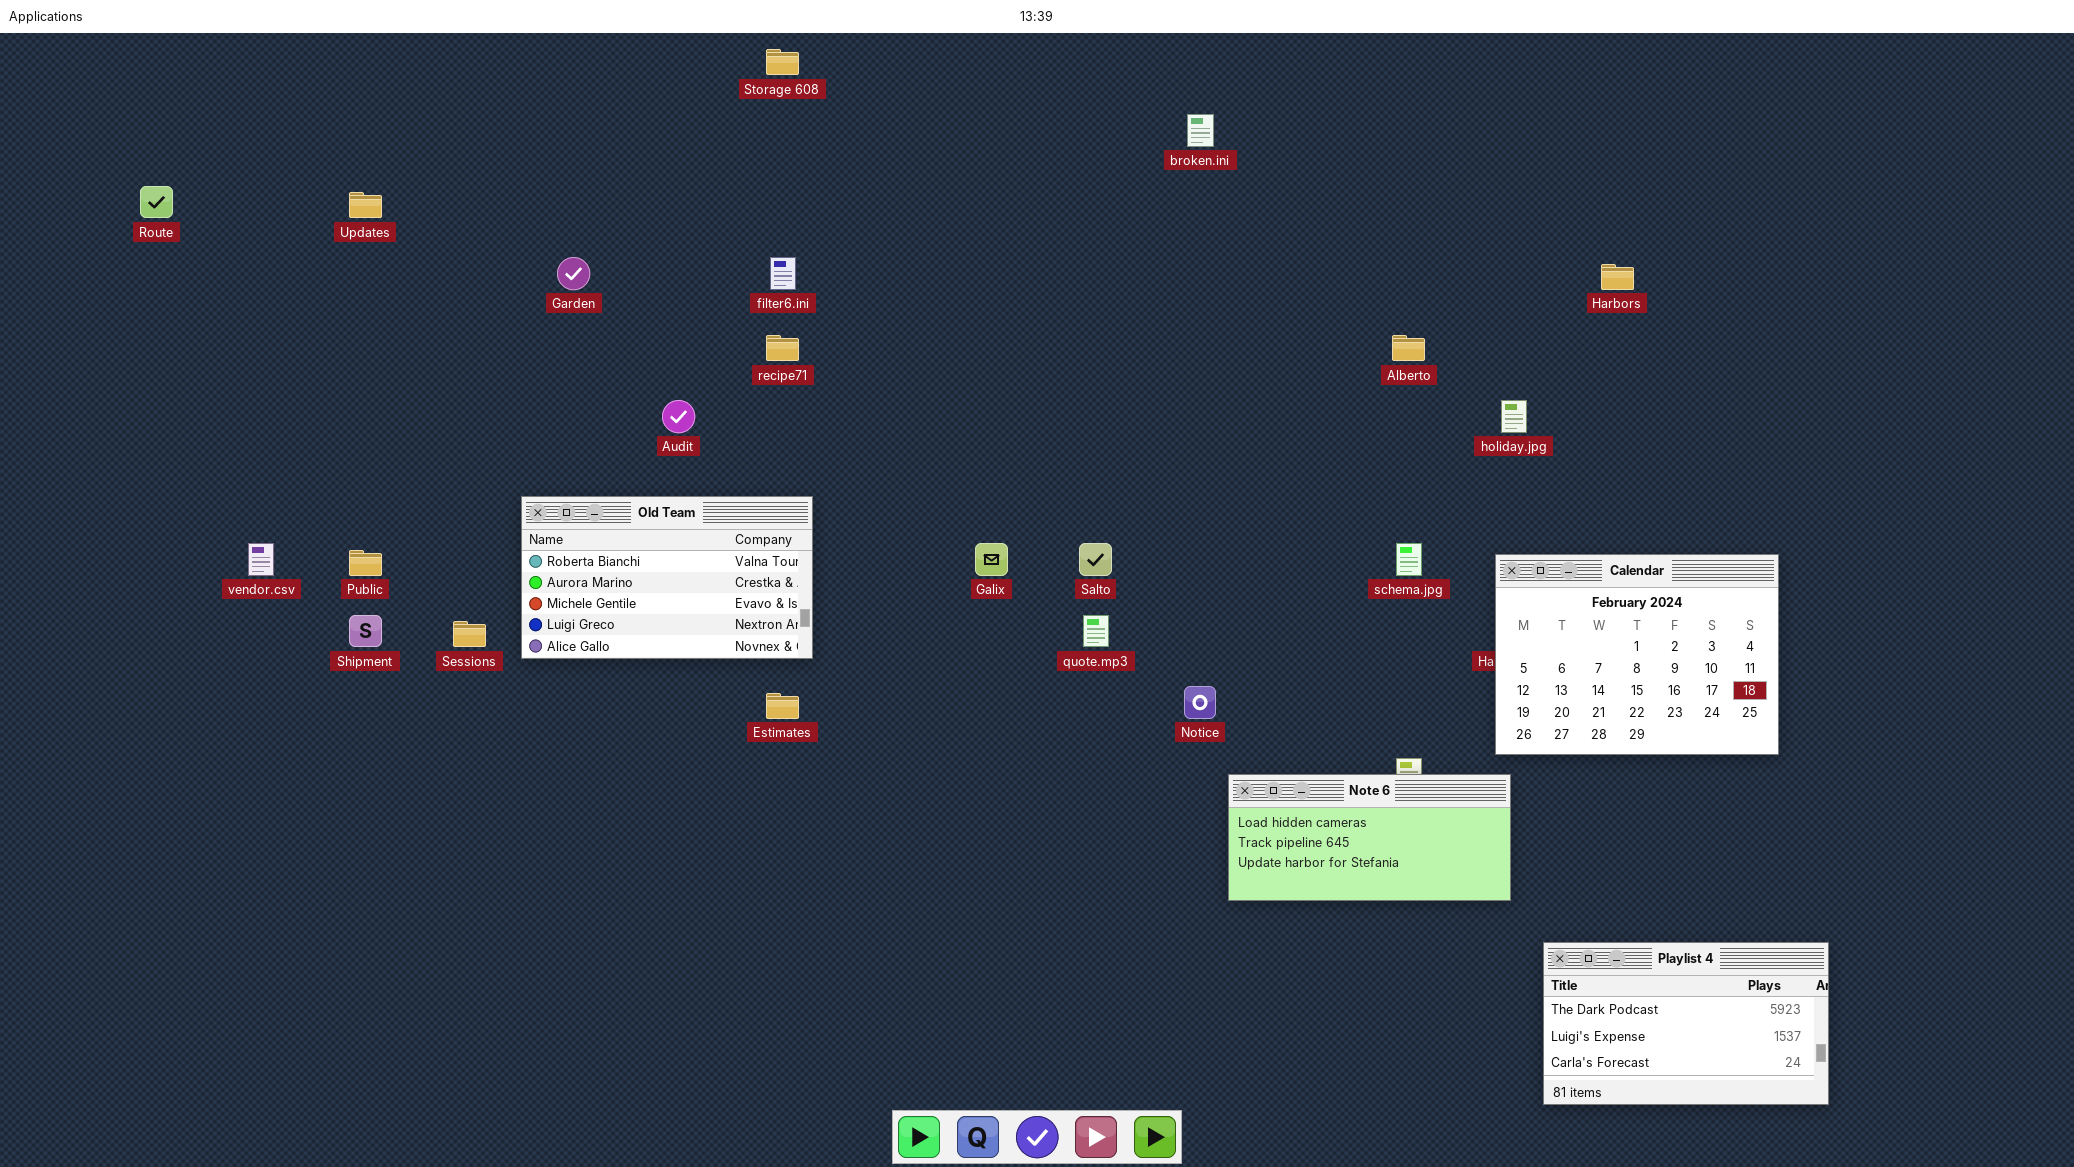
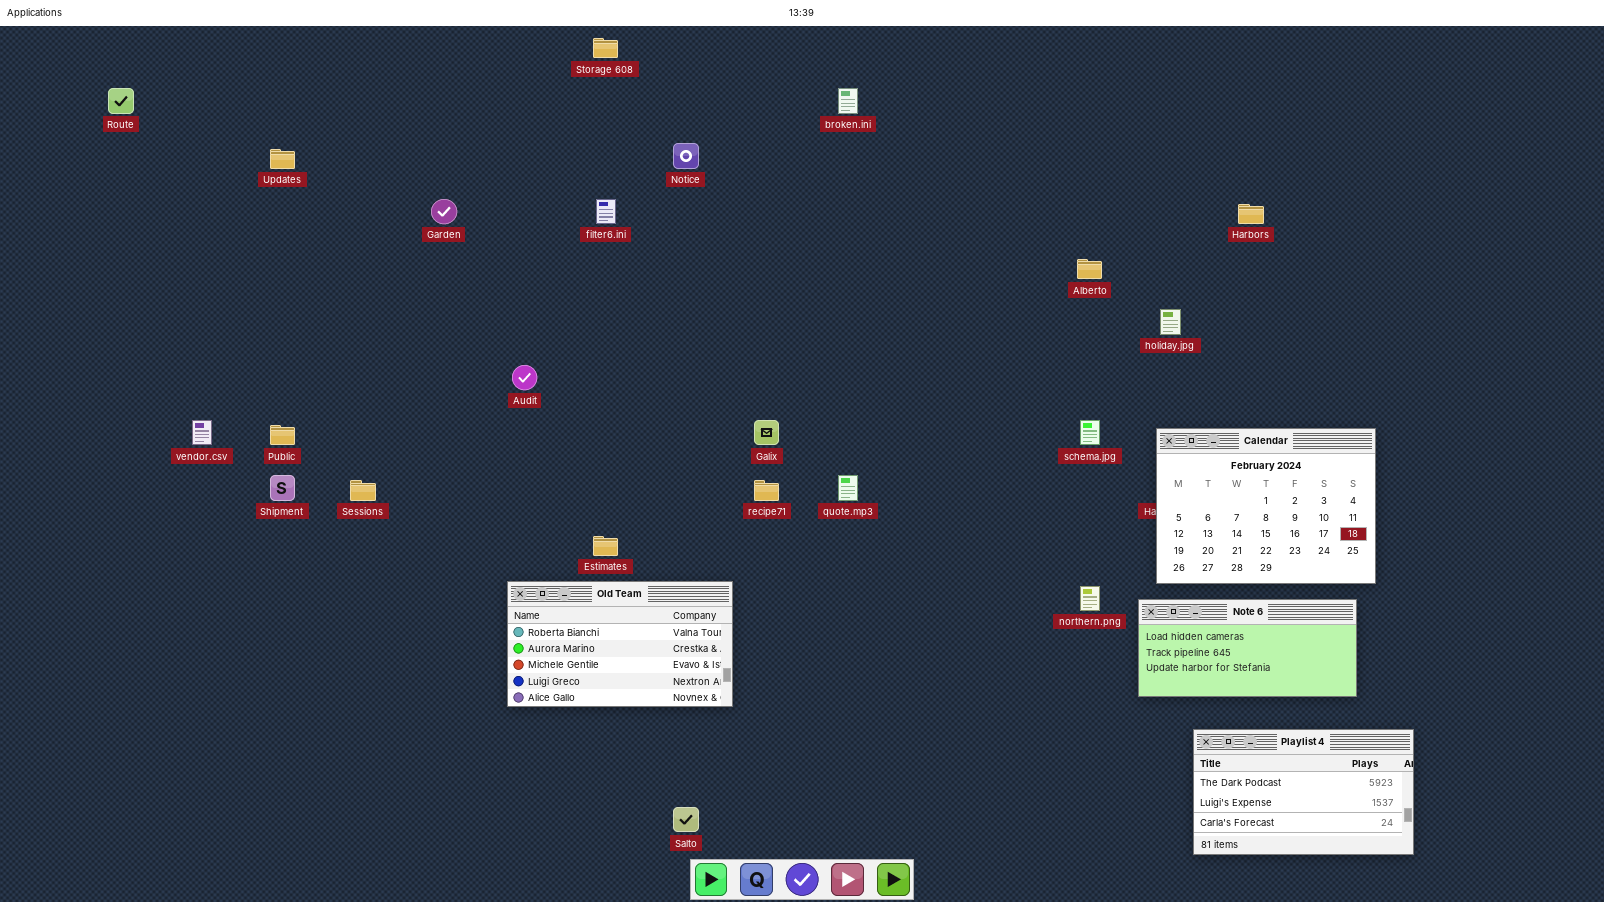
broken.ini: [1187,114,1214,147] -> [838,88,858,114], moved
Route: [140,186,173,218] -> [108,88,134,114], moved
recipe71: [766,335,799,361] -> [754,480,779,501], moved
Audit: [662,400,695,433] -> [512,365,537,390], moved
Old Team: [521,496,813,659] -> [507,581,733,707], moved
Salto: [1079,543,1112,576] -> [673,807,699,832], moved
Notice: [1184,686,1216,719] -> [673,143,699,169], moved
Note 6: [1228,774,1511,901] -> [1138,599,1357,697], moved

